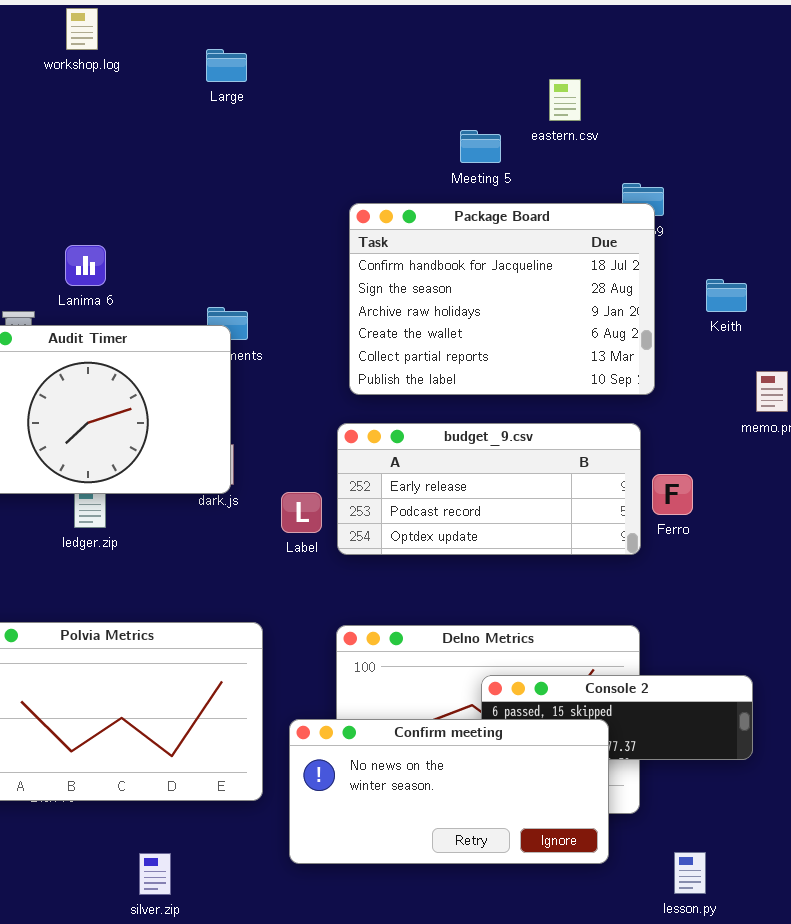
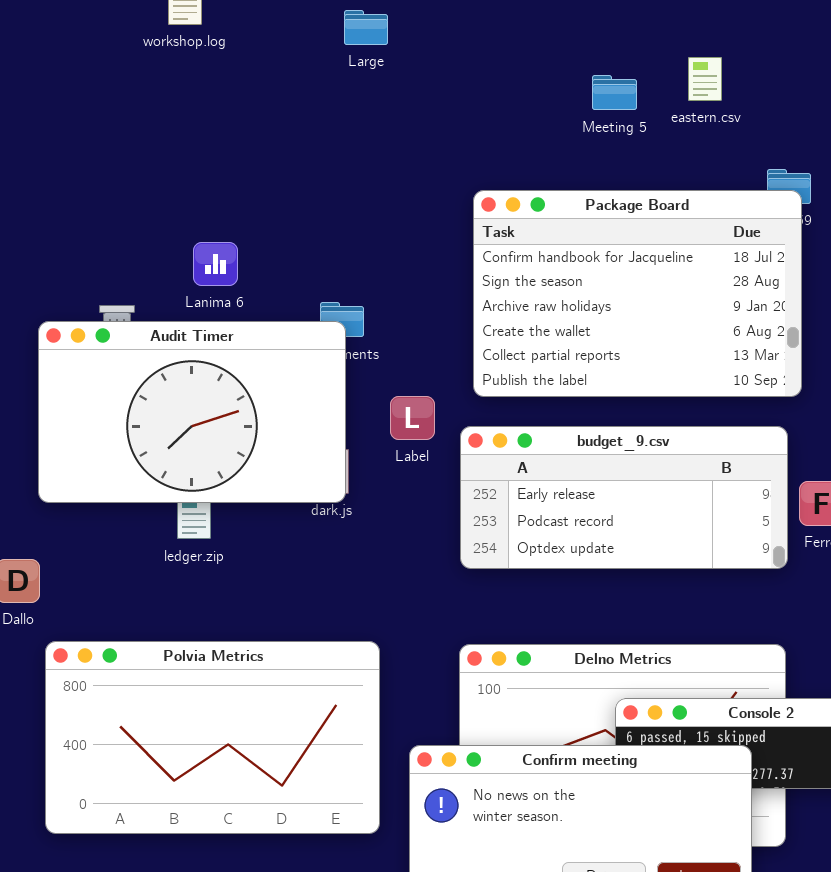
Large: [206,49,247,82] -> [344,10,388,45], moved
Meeting 5: [460,130,501,163] -> [592,75,637,110], moved
Lanima 6: [65,245,106,286] -> [193,242,238,286], moved
Label: [281,492,322,533] -> [390,396,435,440], moved

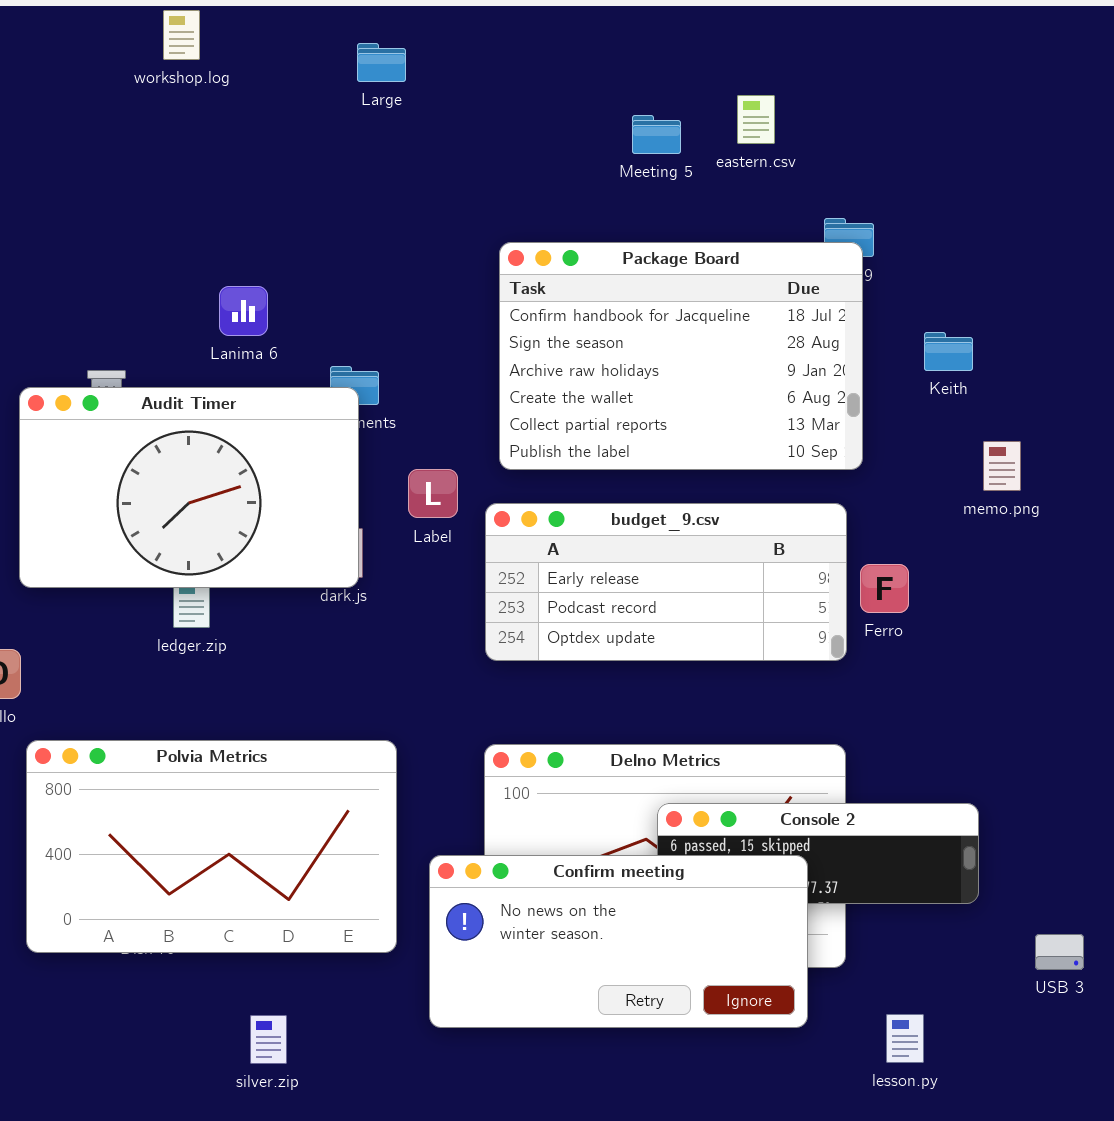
Lanima 6: [193,242,238,286] -> [219,286,268,336], moved

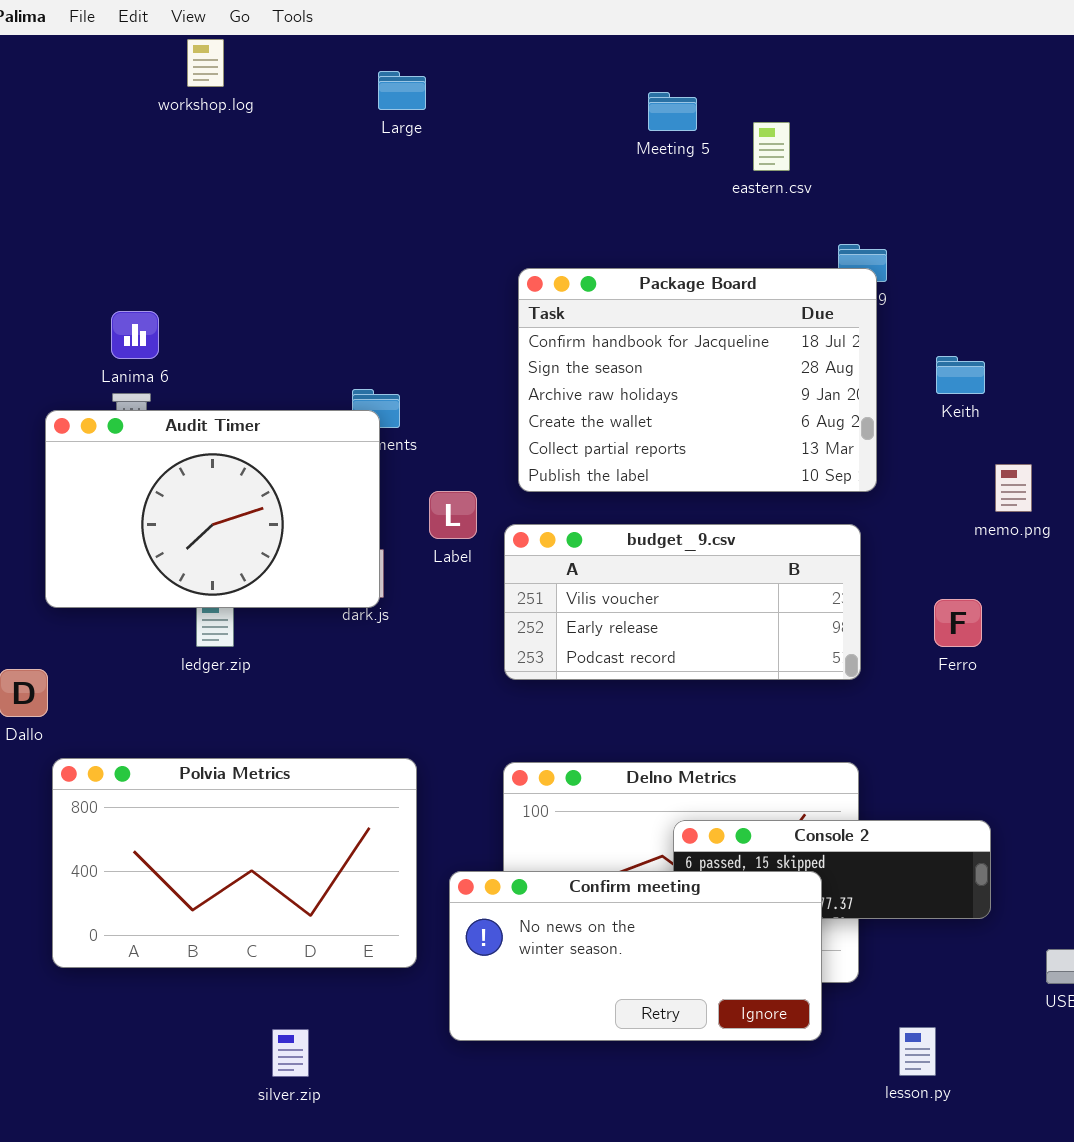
Meeting 5: [632,115,681,154] -> [648,92,697,131], moved
Lanima 6: [219,286,268,336] -> [111,311,159,359], moved
budget_9.csv: [485,503,847,661] -> [504,524,861,680], scrolled up 1 row
Ferro: [860,564,909,613] -> [934,599,982,647], moved

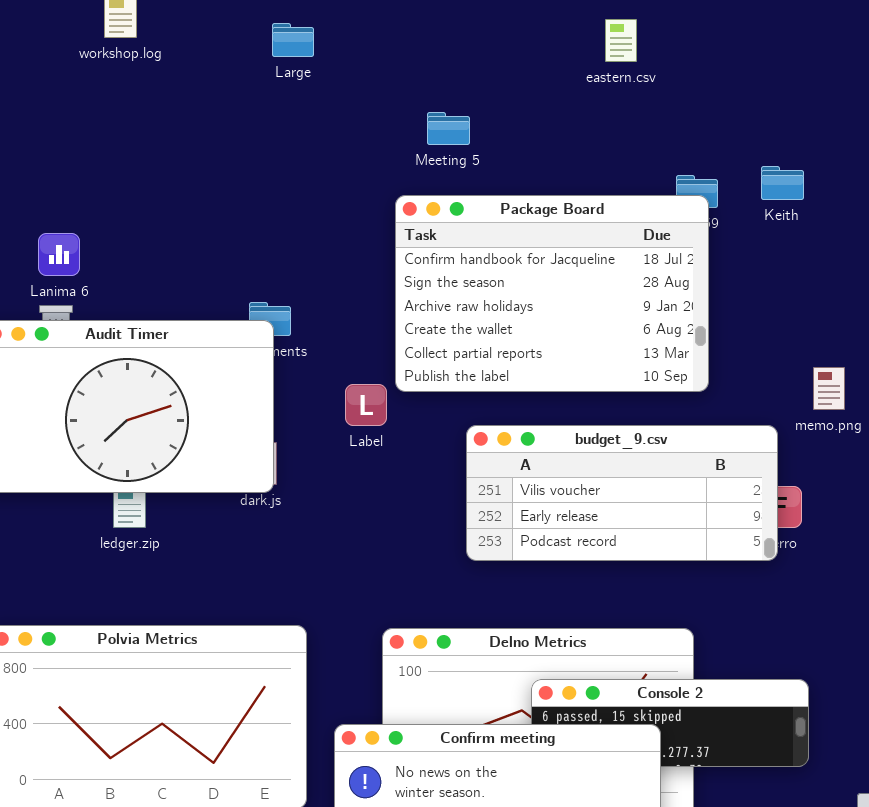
Meeting 5: [648,92,697,131] -> [427,112,470,145], moved
eastern.csv: [753,122,790,171] -> [605,19,637,62], moved
Keith: [936,356,985,394] -> [761,166,804,200], moved
Label: [429,491,477,539] -> [345,384,387,426], moved
budget_9.csv: [504,524,861,680] -> [466,425,778,561], moved

